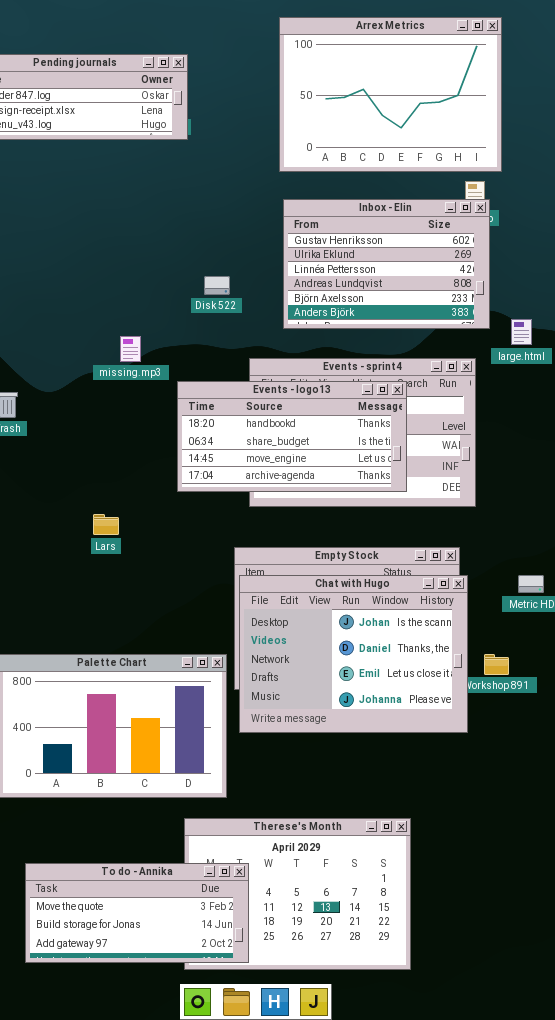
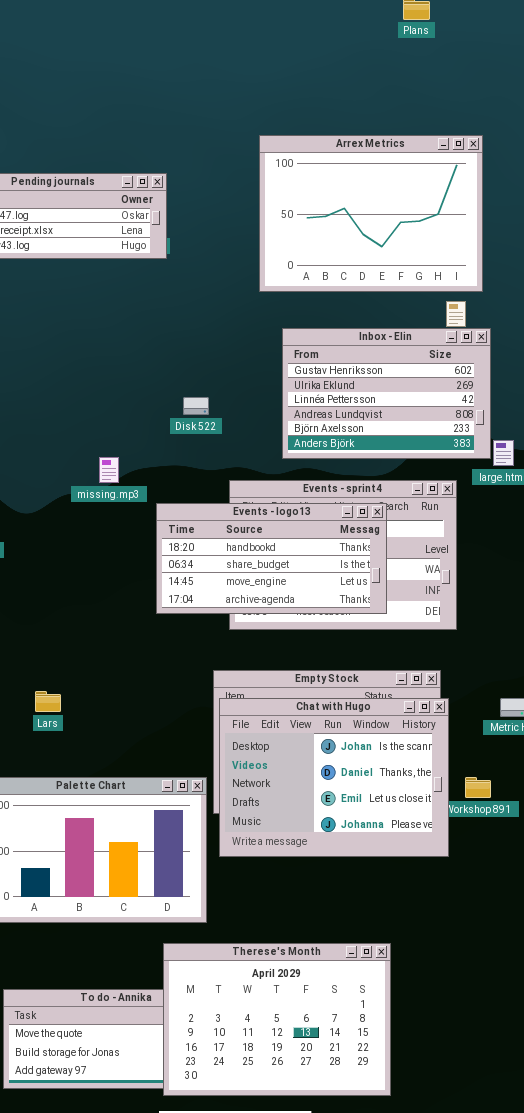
Inbox - Elin: [283,199,490,329] -> [282,328,491,459], moved
Lars: [93,514,119,535] -> [35,691,61,712], moved
Therese's Month: [184,818,411,970] -> [163,943,391,1096], raised

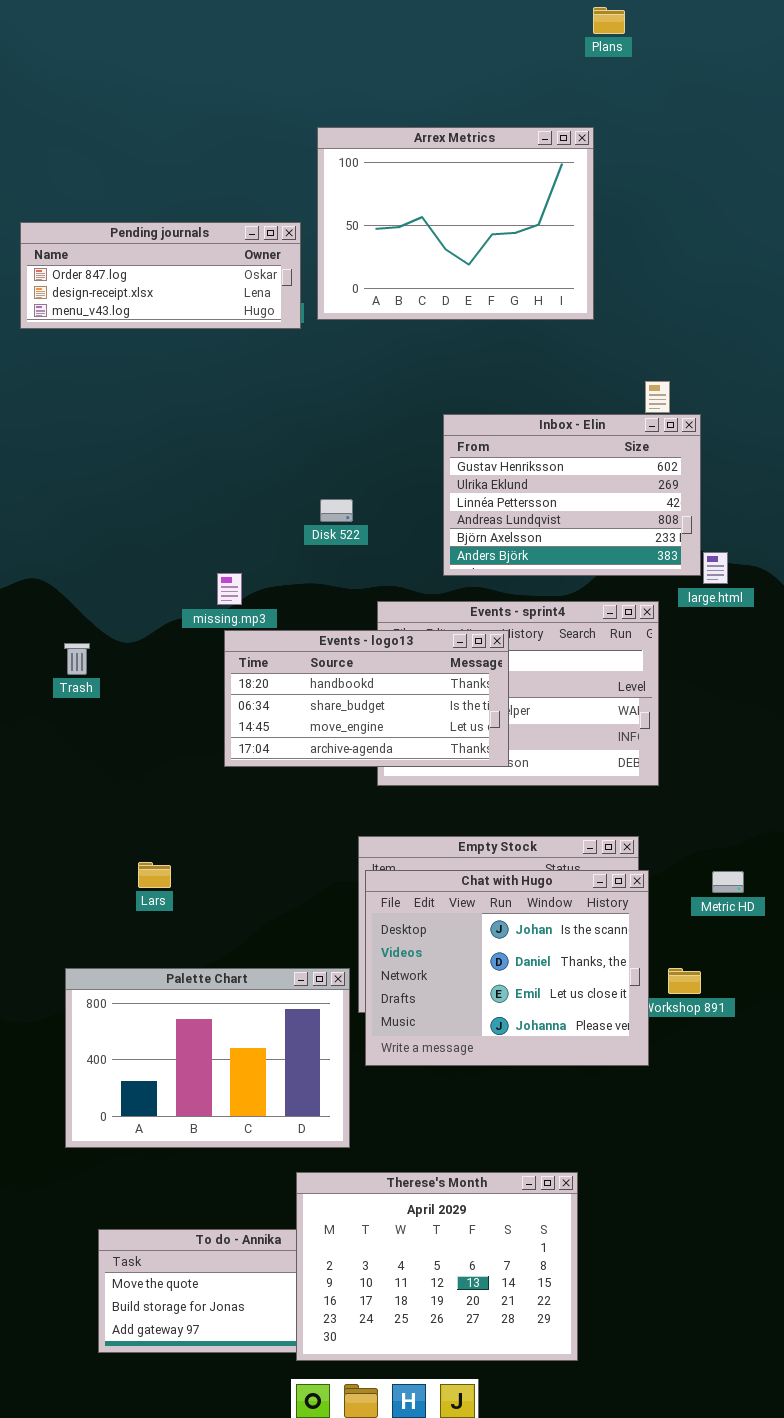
Arrex Metrics: [259,135,483,292] -> [317,127,594,320], moved
Events - logo13: [156,503,387,614] -> [224,630,509,767], moved

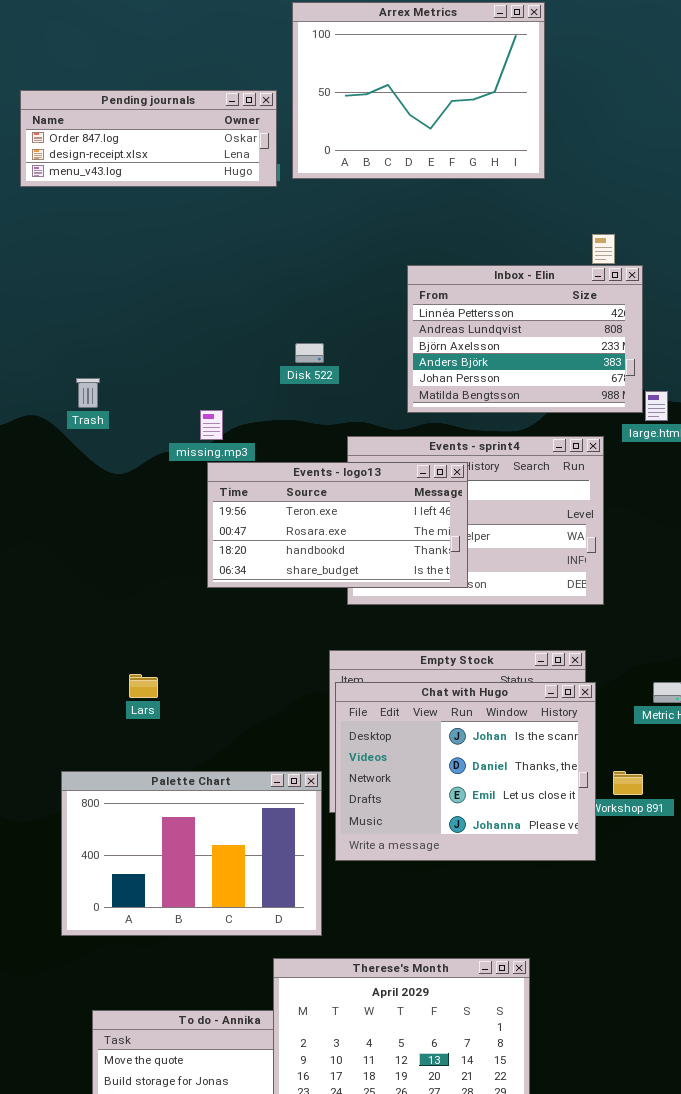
Inbox - Elin: [443,414,701,576] -> [407,265,643,413], scrolled down 2 rows
Events - logo13: [224,630,509,767] -> [207,462,468,588], scrolled up 2 rows
Trash: [64,643,90,675] -> [76,378,100,408], moved

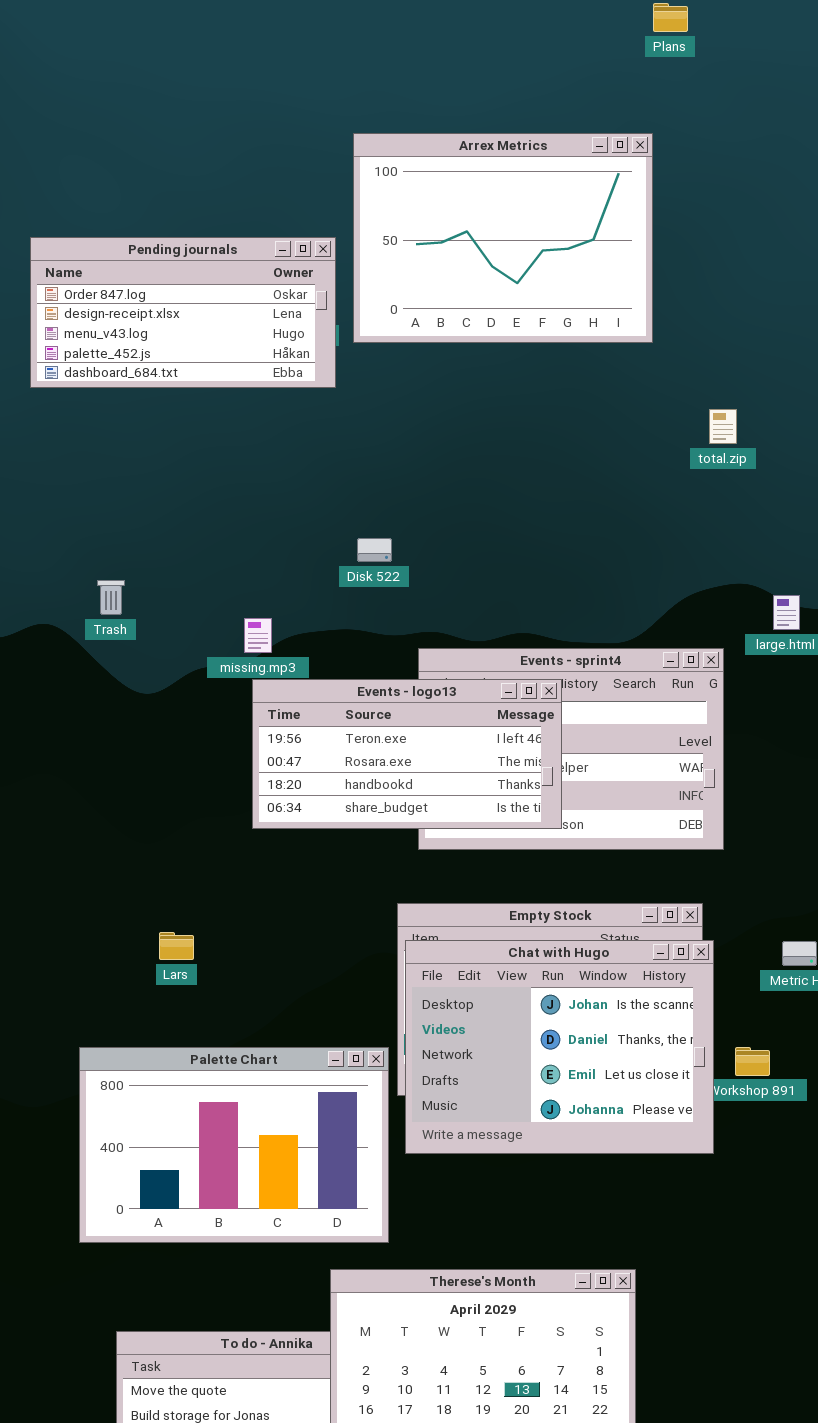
Pending journals: [20,90,277,187] -> [30,237,336,388], resized
Inbox - Elin: [407,265,643,413] -> none, closed

